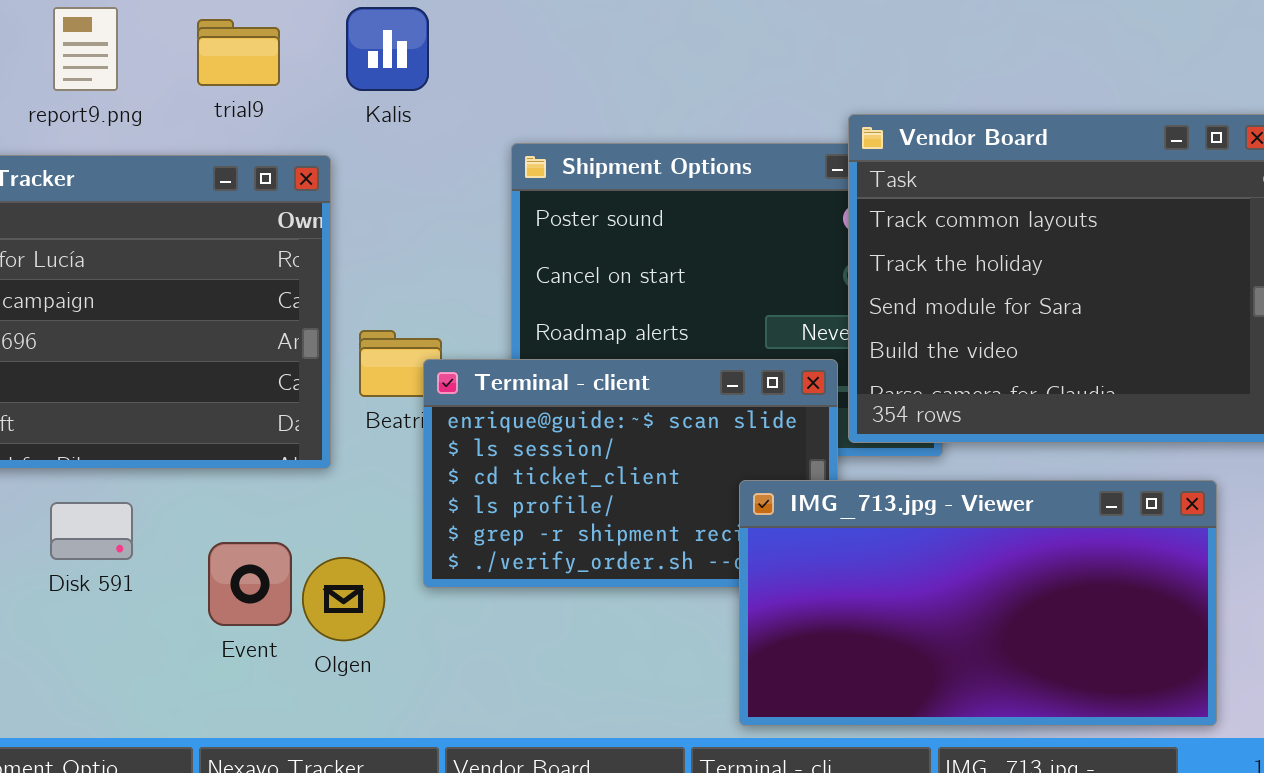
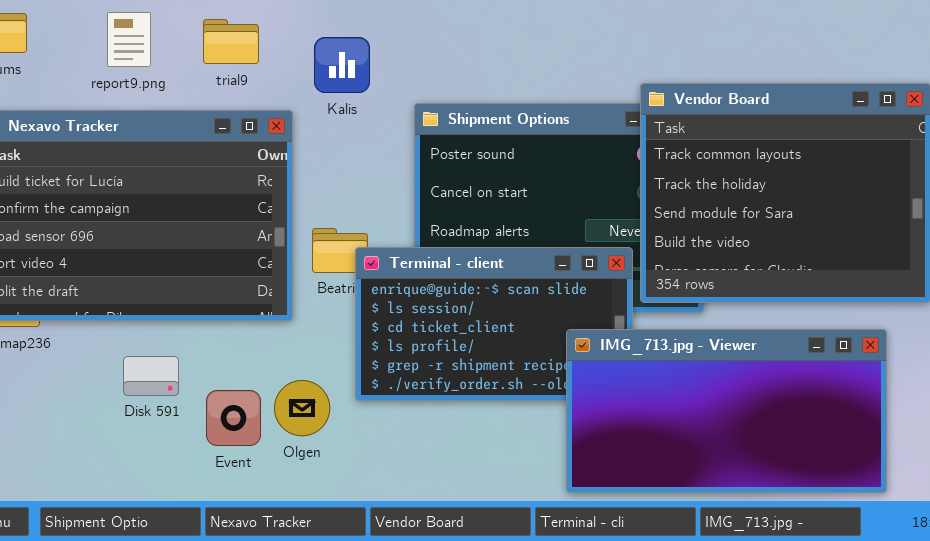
Kalis: [346,7,429,91] -> [314,37,370,93], moved
Disk 591: [50,502,133,560] -> [123,356,179,396], moved
Event: [208,542,292,626] -> [206,390,261,446], moved

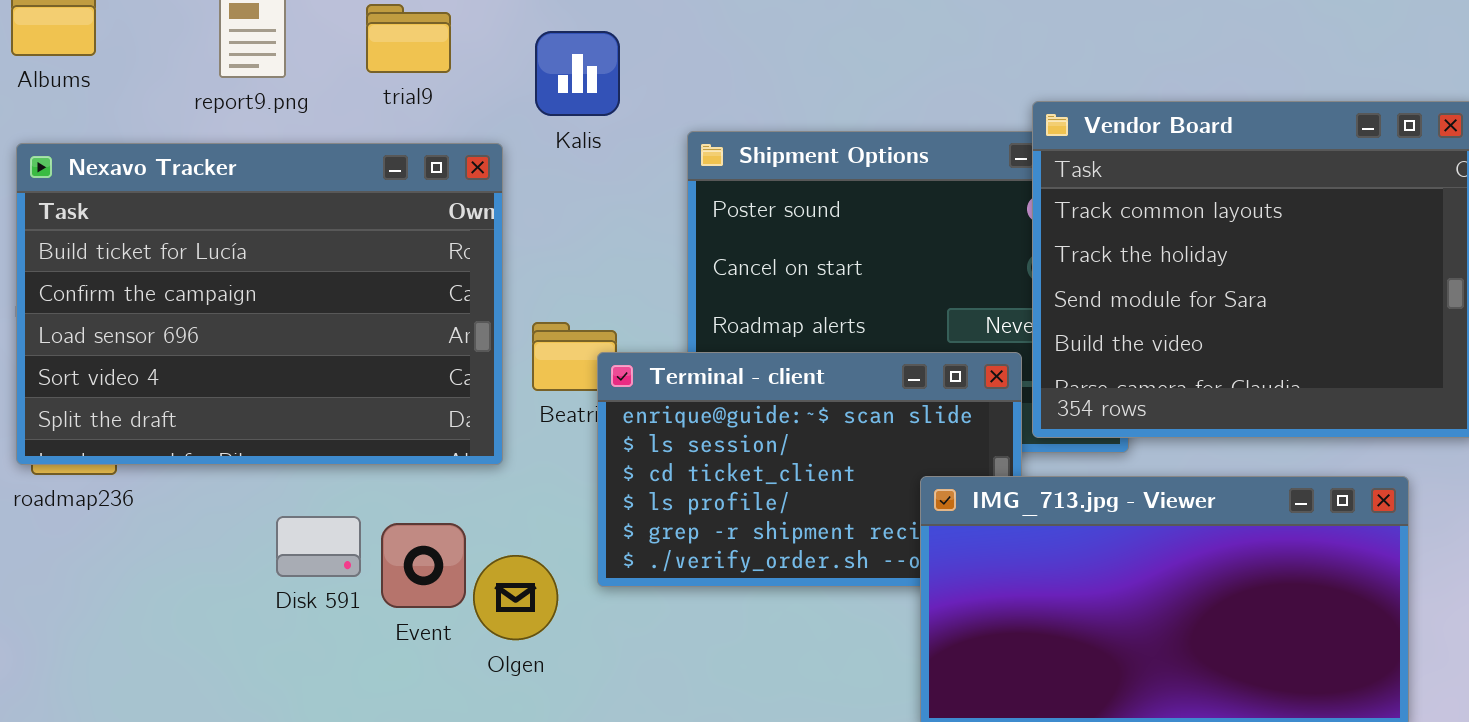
Disk 591: [123,356,179,396] -> [276,516,361,577], moved
Event: [206,390,261,446] -> [381,523,466,608], moved

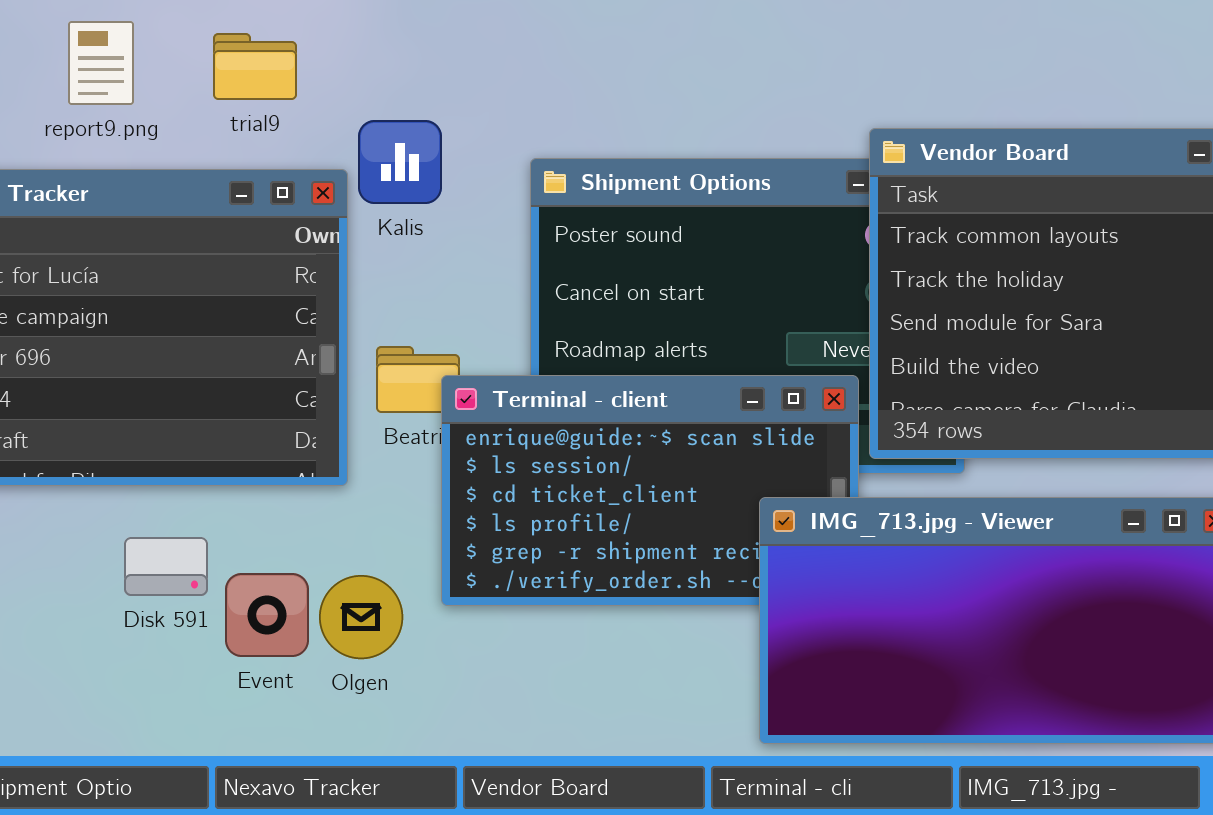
Kalis: [535,31,620,116] -> [358,120,442,204], moved
Event: [381,523,466,608] -> [225,573,309,657], moved

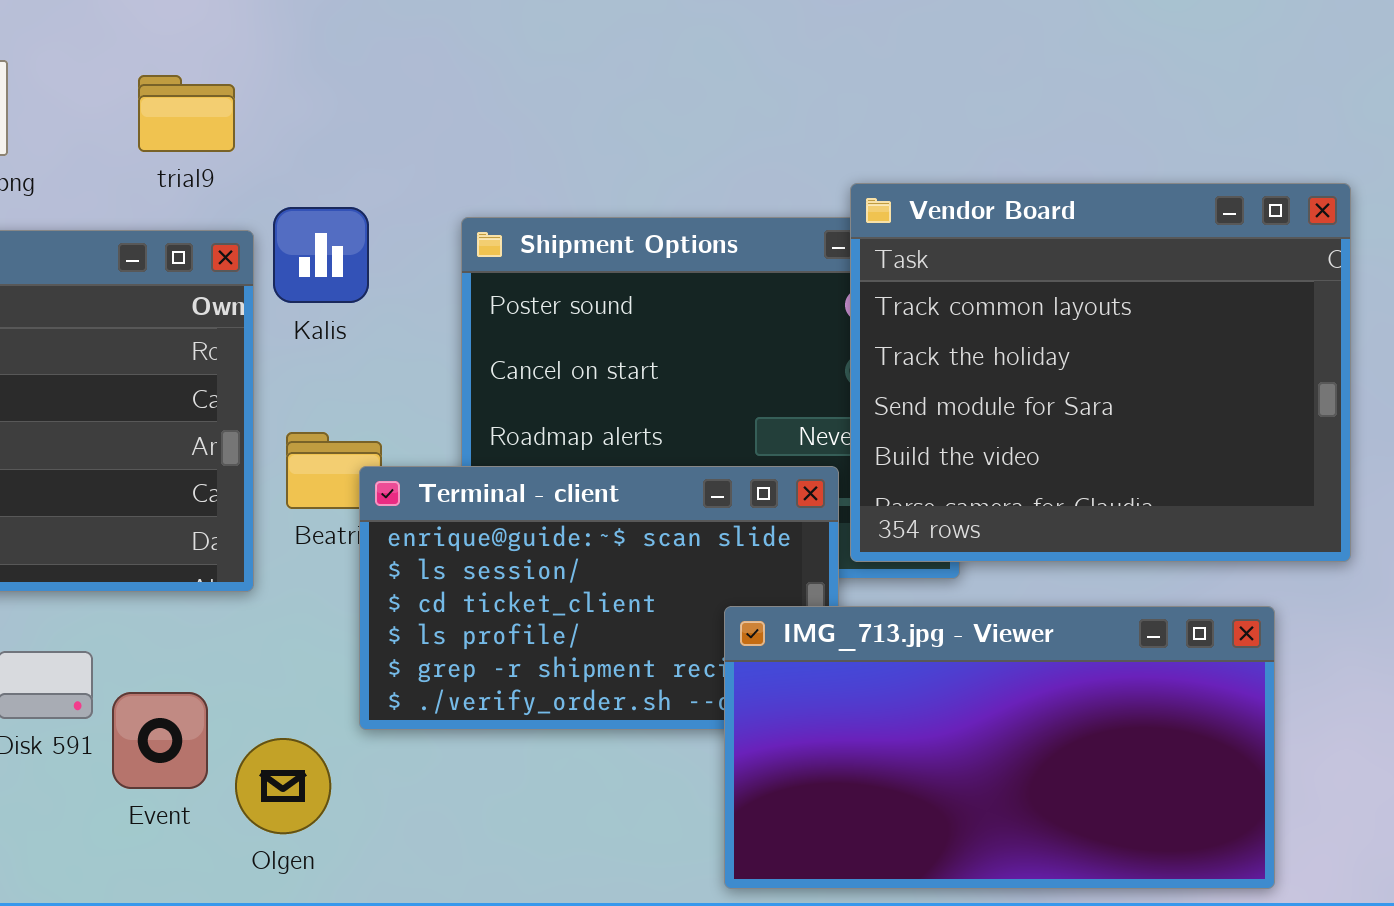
trial9: [213,33,297,100] -> [138,75,235,152], moved
Kalis: [358,120,442,204] -> [273,207,369,303], moved
Olgen: [319,575,403,659] -> [235,738,331,834], moved

